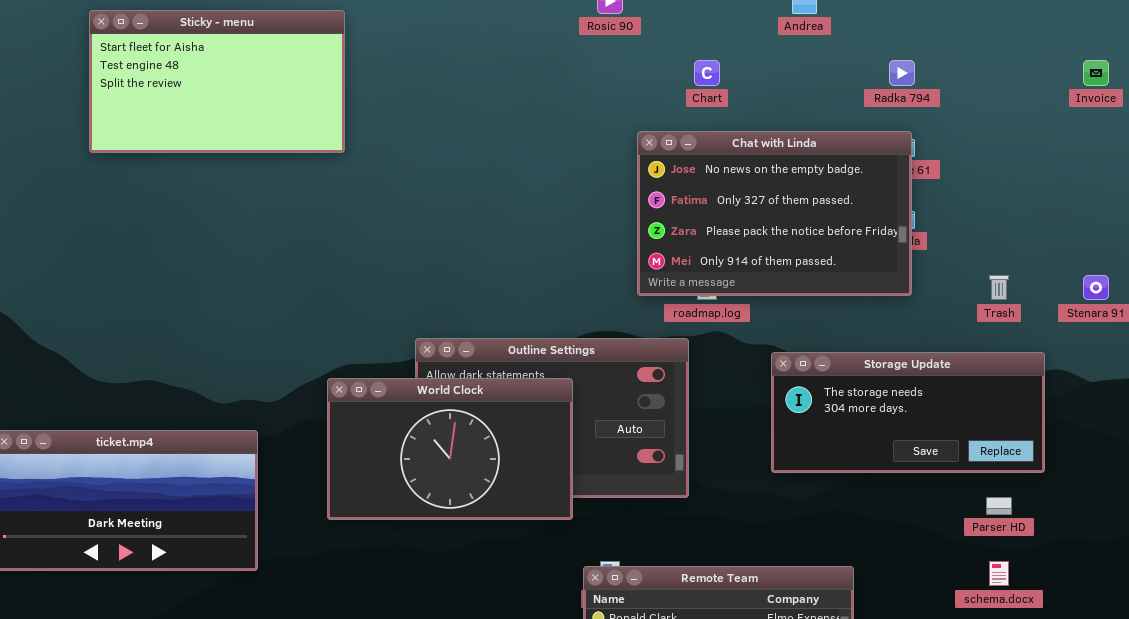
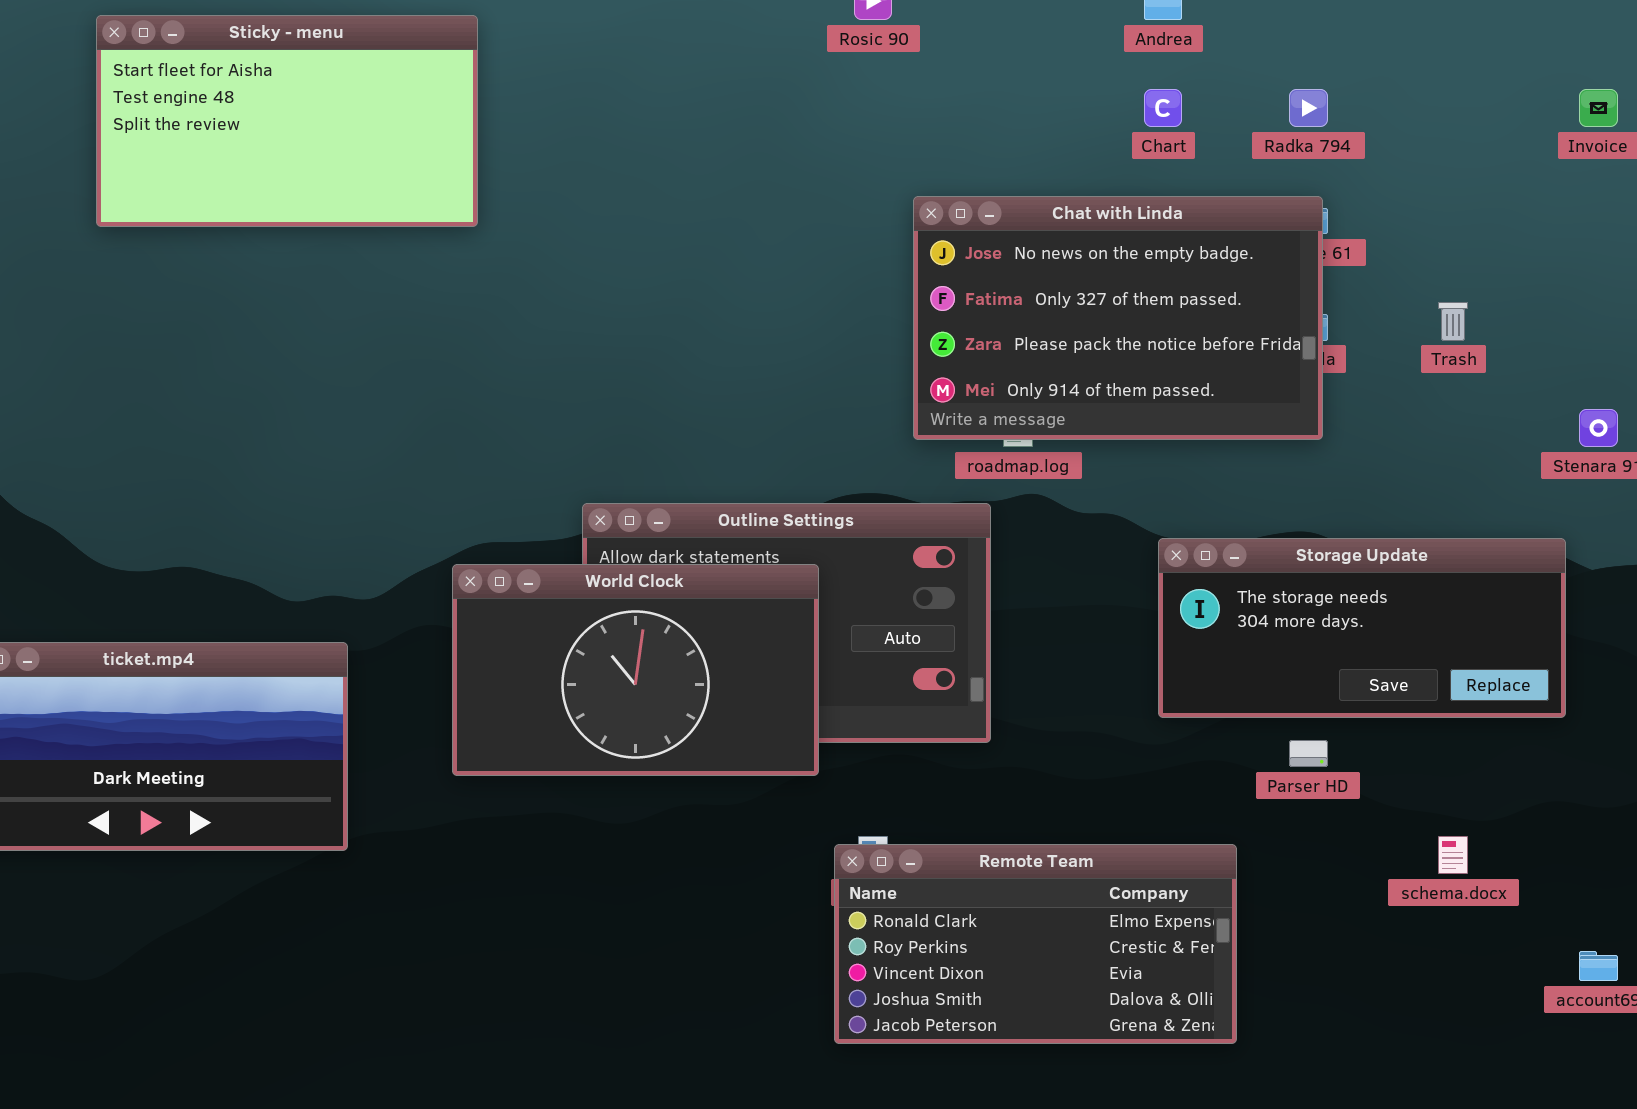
Chart: [694,60,720,86] -> [1144,89,1182,127], moved
Trash: [989,275,1009,300] -> [1438,302,1468,341], moved
Storage Update: [771,352,1045,473] -> [1158,538,1566,718], moved
Parser HD: [986,497,1012,515] -> [1289,740,1328,767], moved

